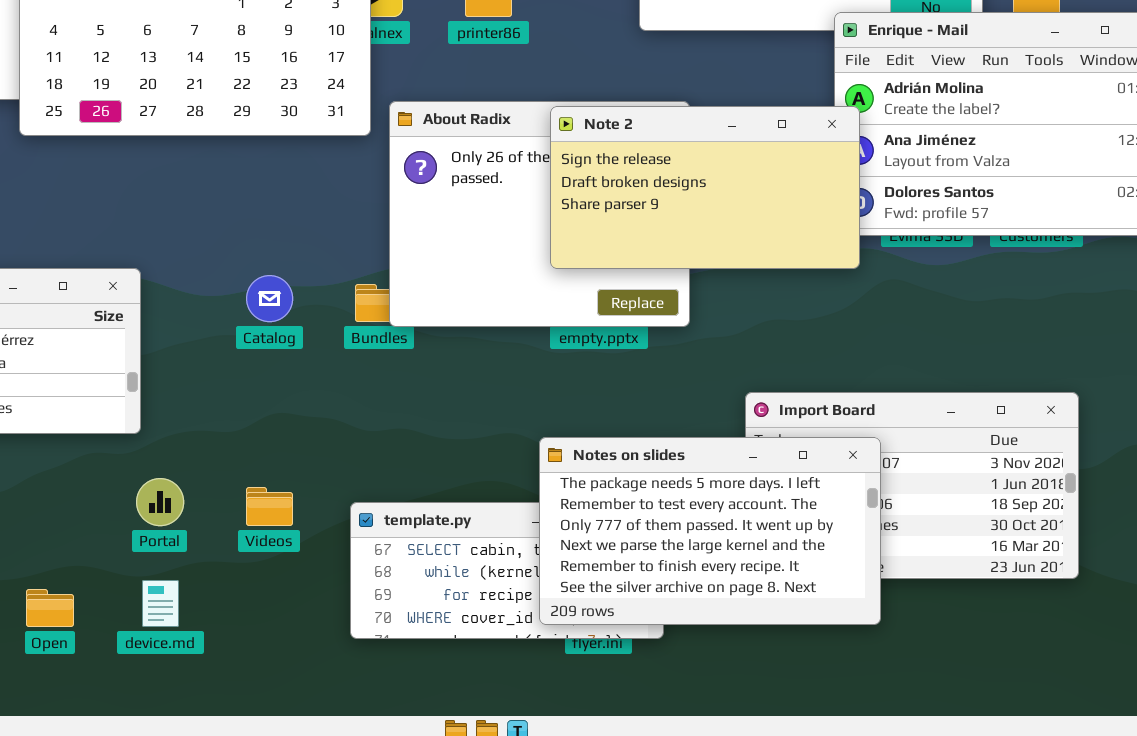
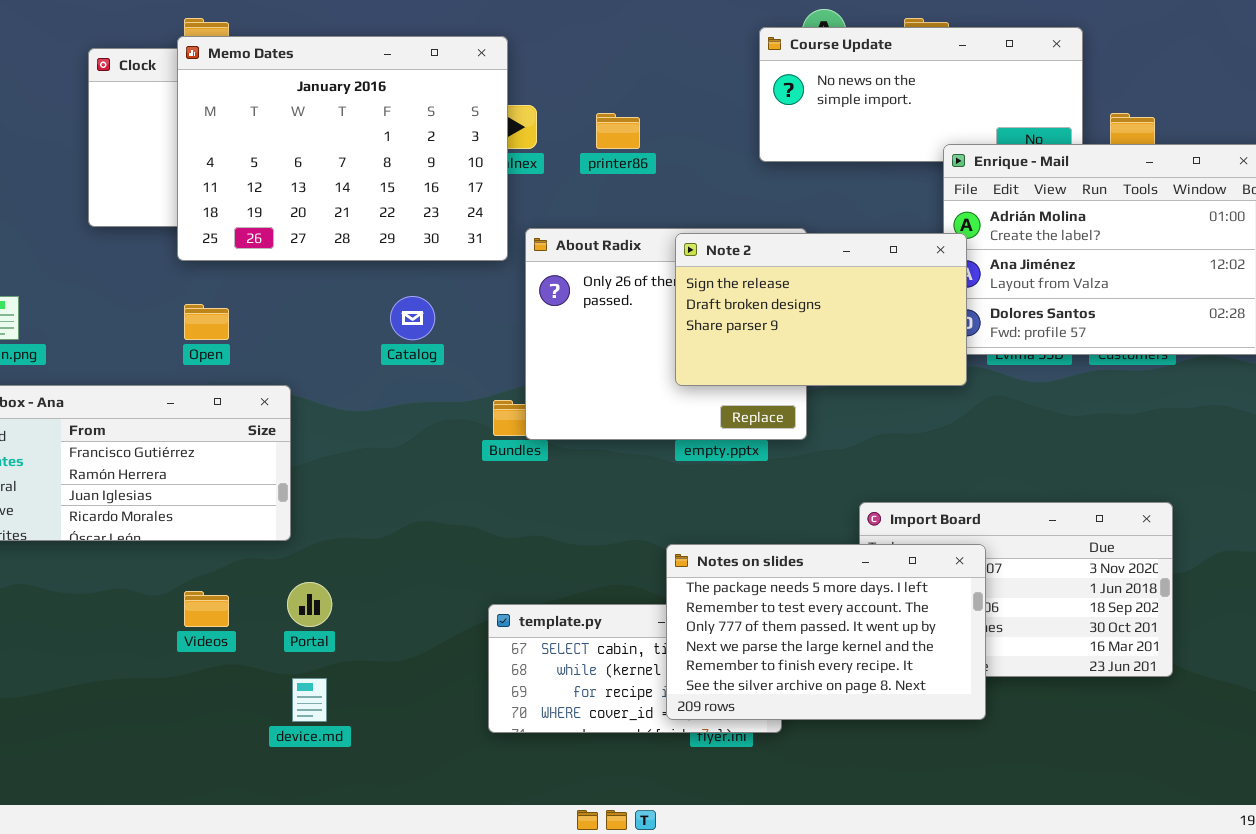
Catalog: [246,275,293,322] -> [390,296,435,340], moved
Videos: [246,487,293,526] -> [184,591,229,627], moved
Open: [26,589,74,627] -> [184,304,229,340], moved

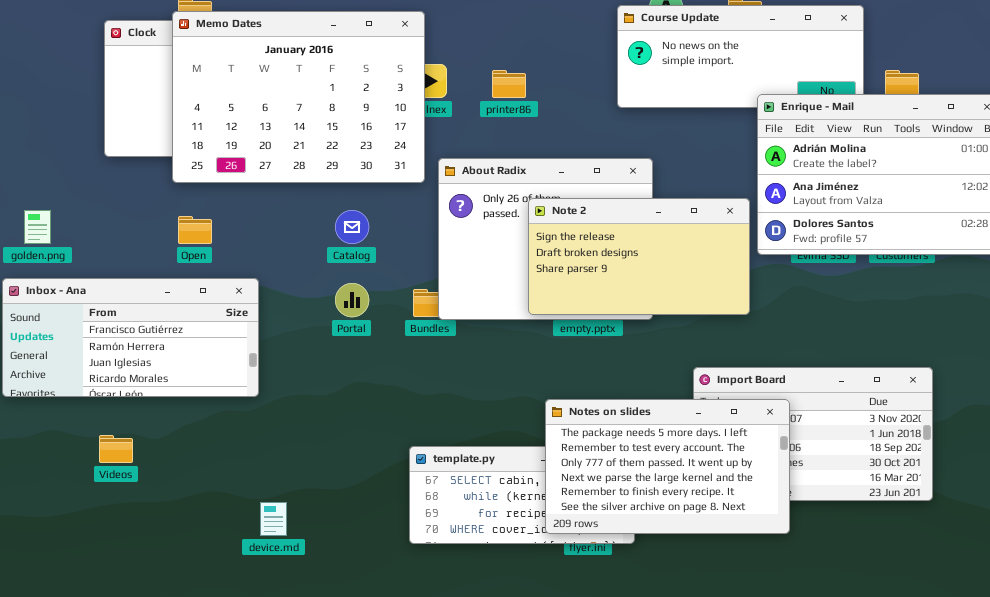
Note 2: [675,233,967,386] -> [528,198,750,315], moved
Portal: [287,582,332,627] -> [335,283,369,317], moved
Videos: [184,591,229,627] -> [99,435,133,463], moved

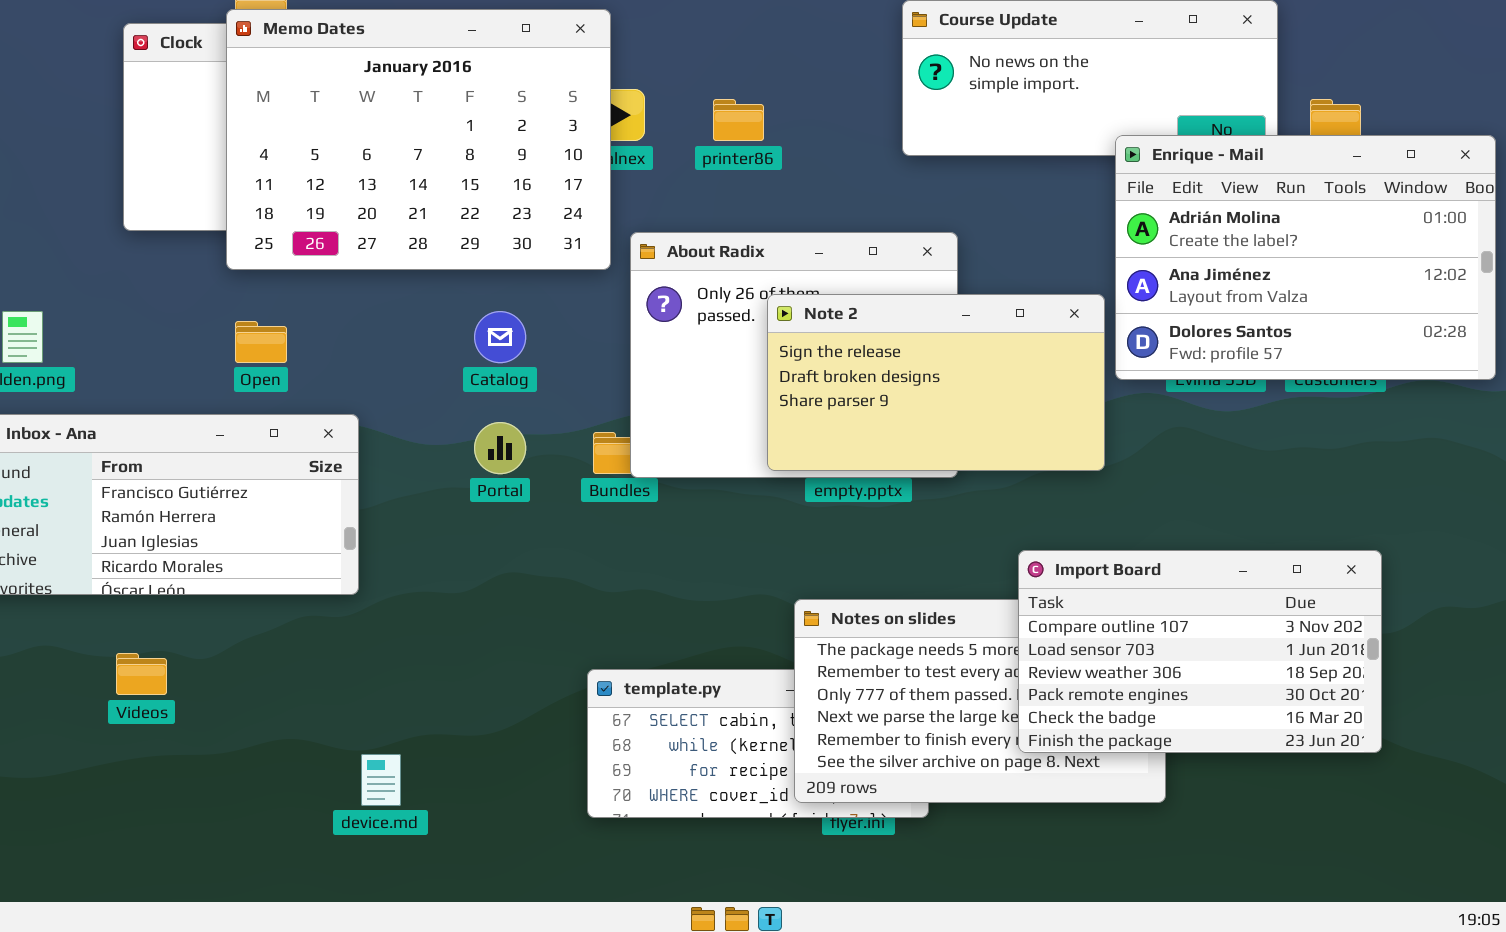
Import Board: [693,367,933,501] -> [1018,550,1382,753], raised

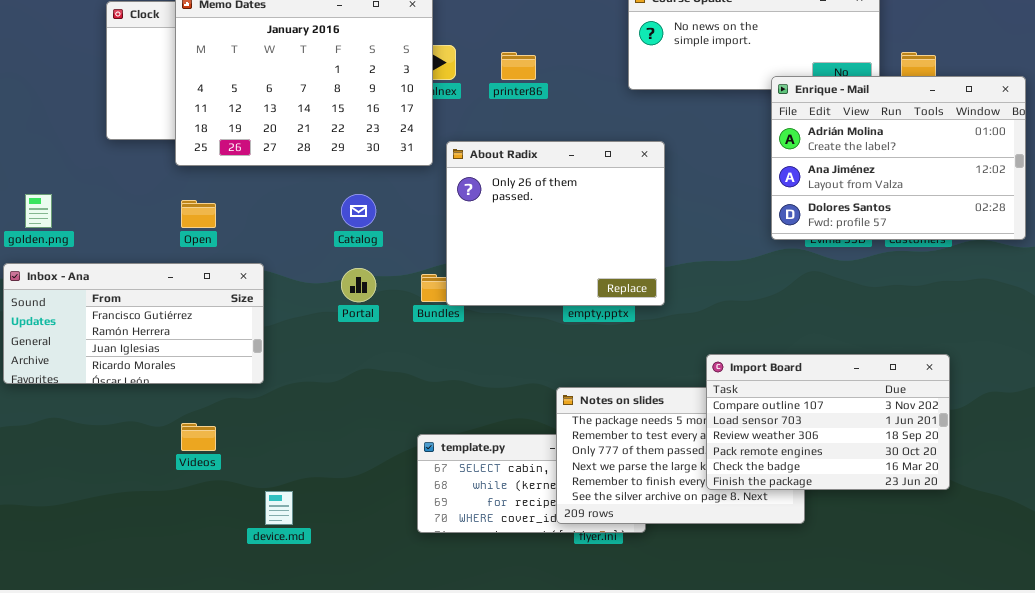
Note 2: [767,294,1105,471] -> none, closed
Videos: [116,653,167,695] -> [181,423,216,451], moved

